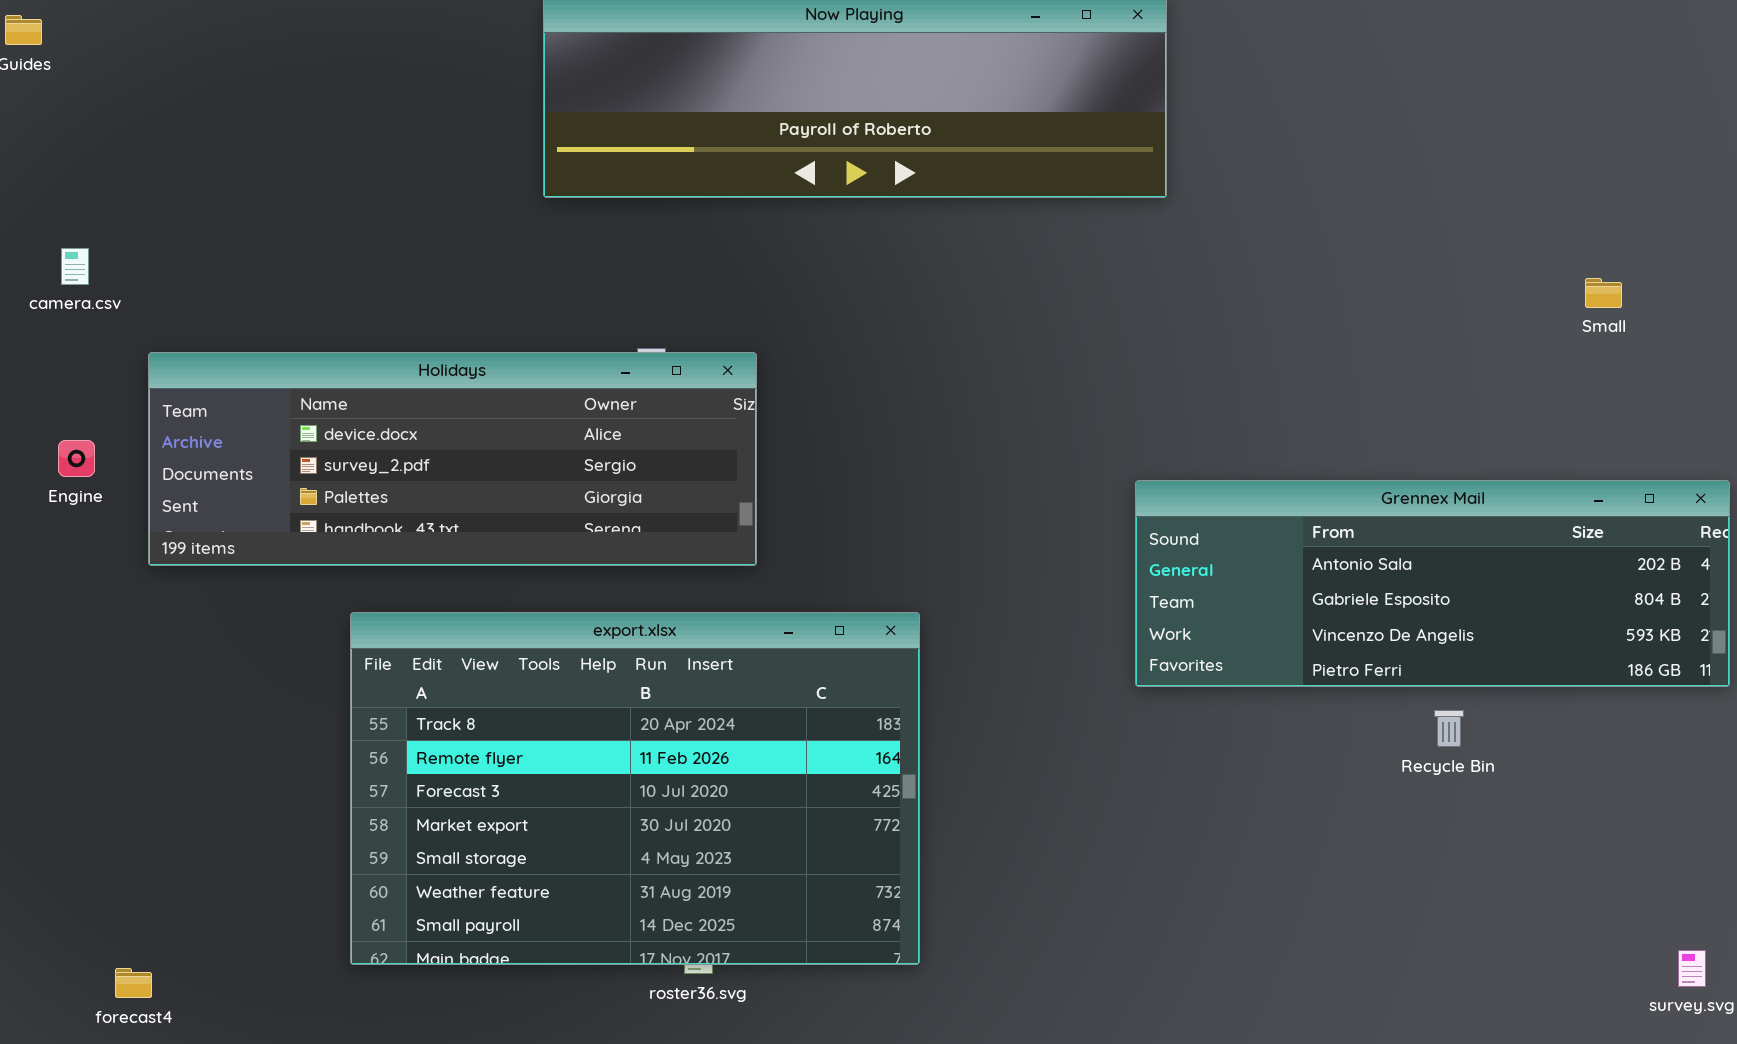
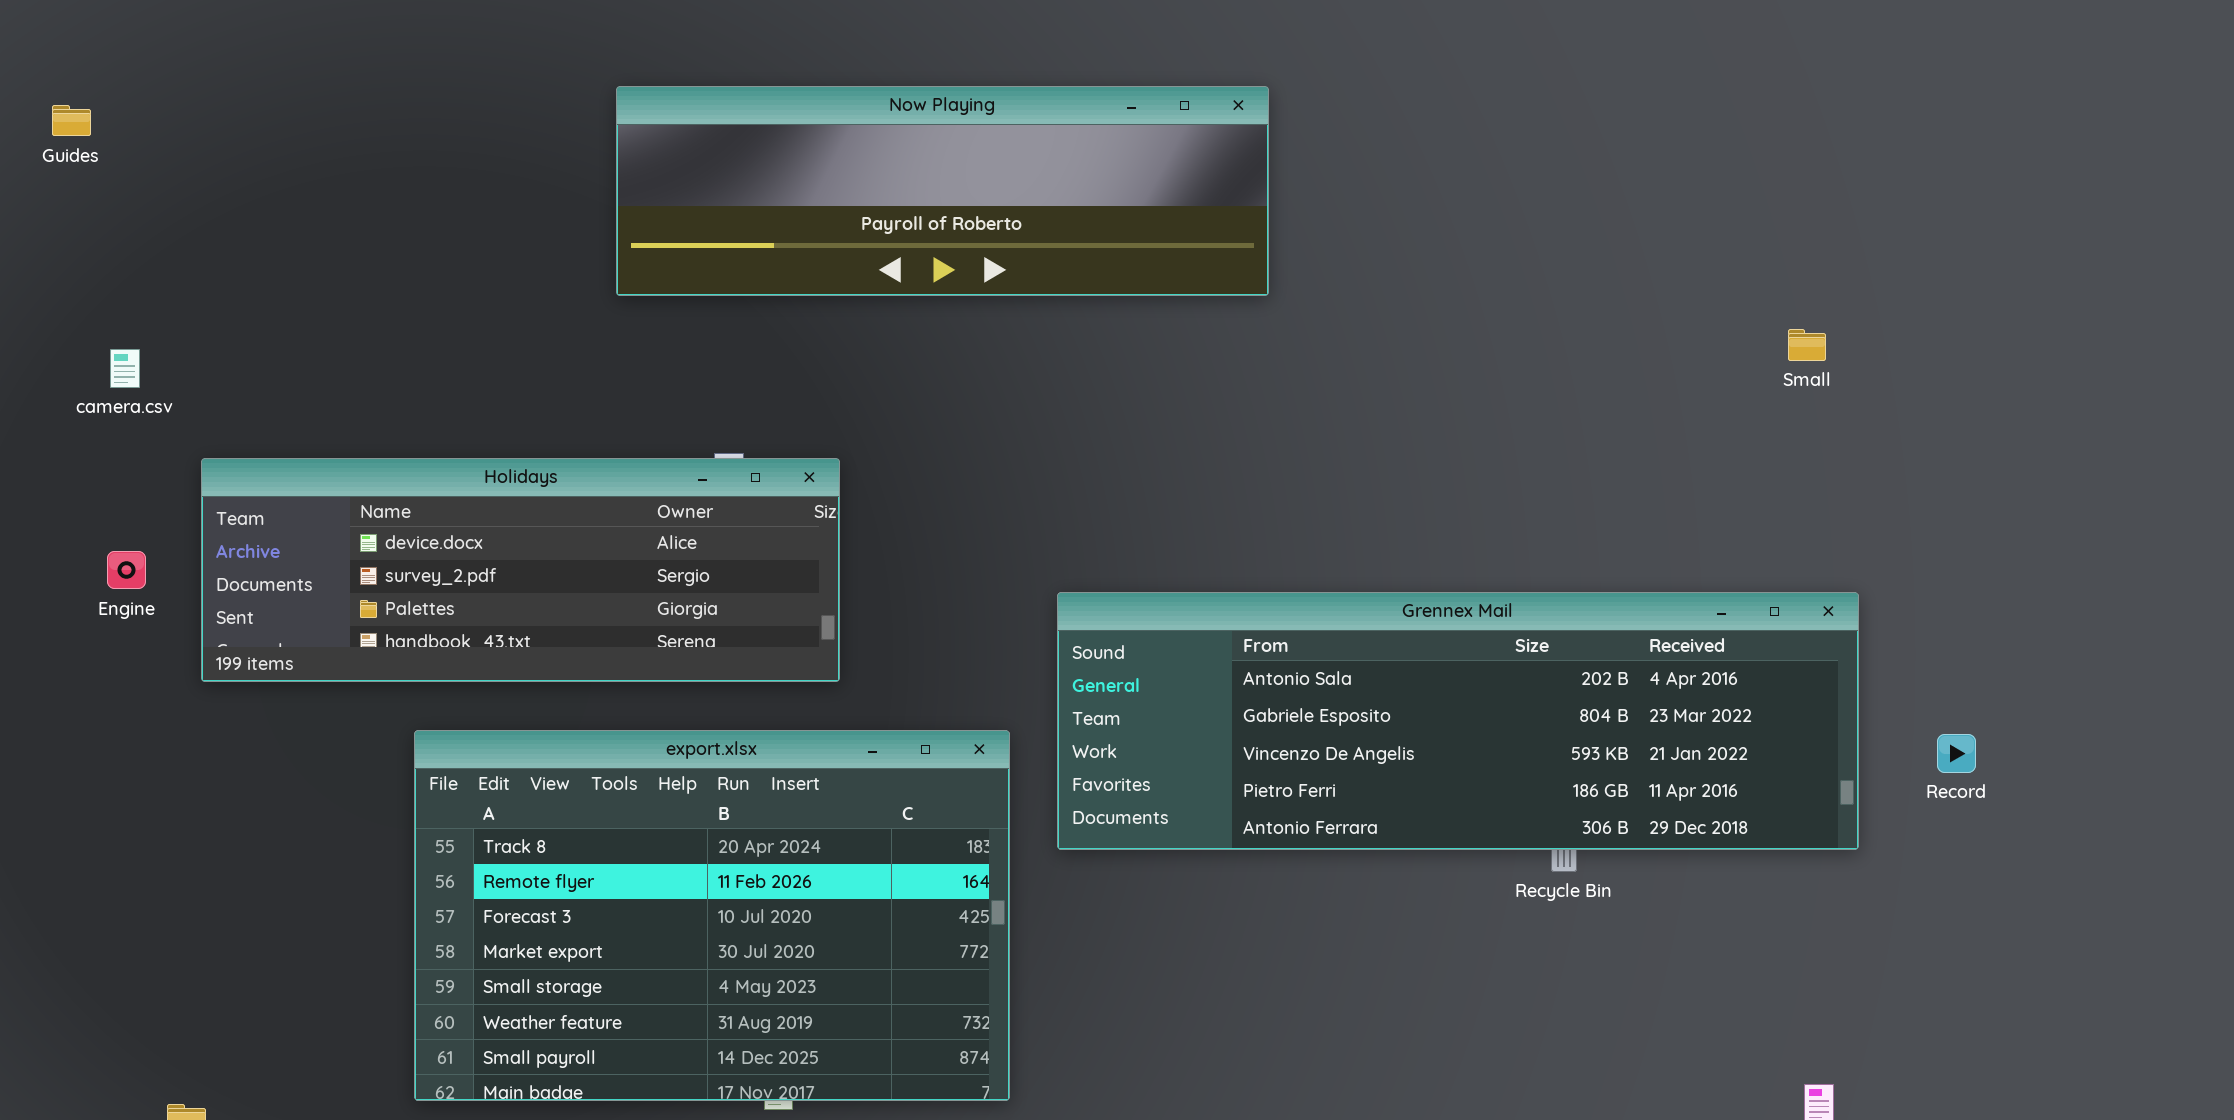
Small: [1585,278,1622,308] -> [1788,329,1826,361], moved
Grennex Mail: [1135,480,1730,687] -> [1057,592,1859,850], resized

